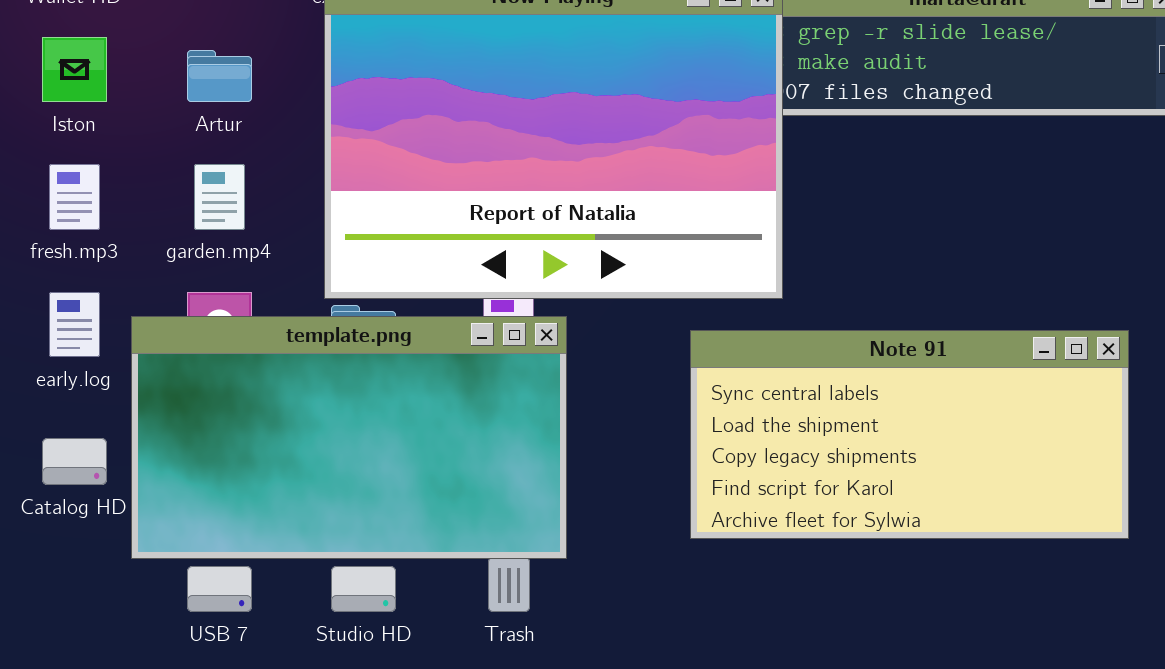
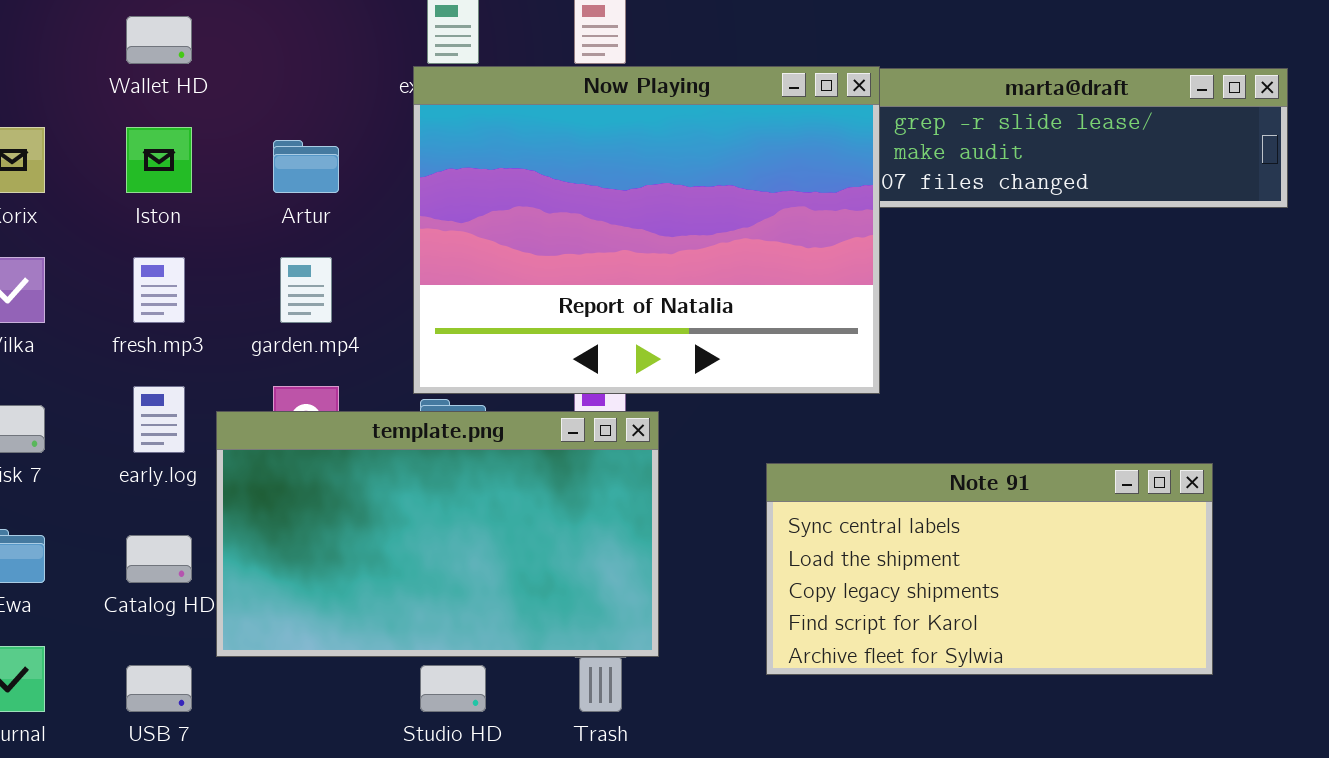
Note 91: [690,330,1129,539] -> [766,463,1213,675], moved
USB 7: [187,566,252,612] -> [126,665,192,712], moved

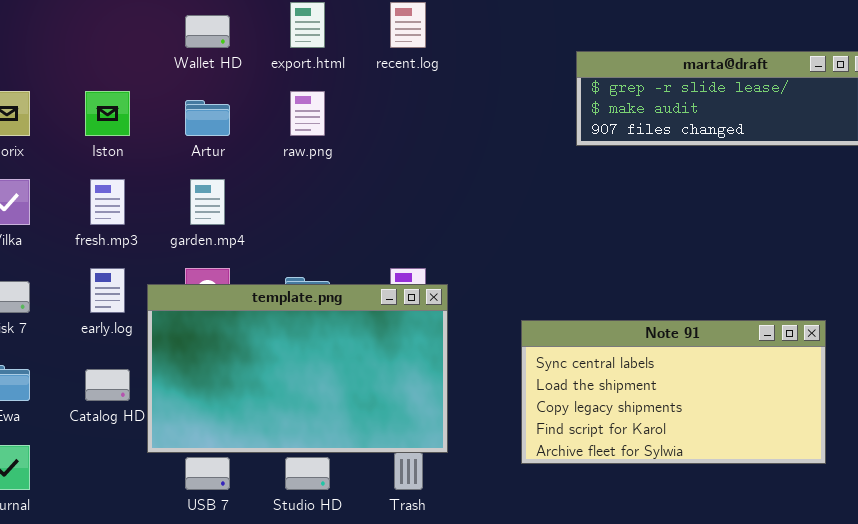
Wallet HD: [126,16,192,64] -> [185,15,230,48], moved
Now Playing: [413,66,880,394] -> none, closed
USB 7: [126,665,192,712] -> [185,457,230,490], moved

